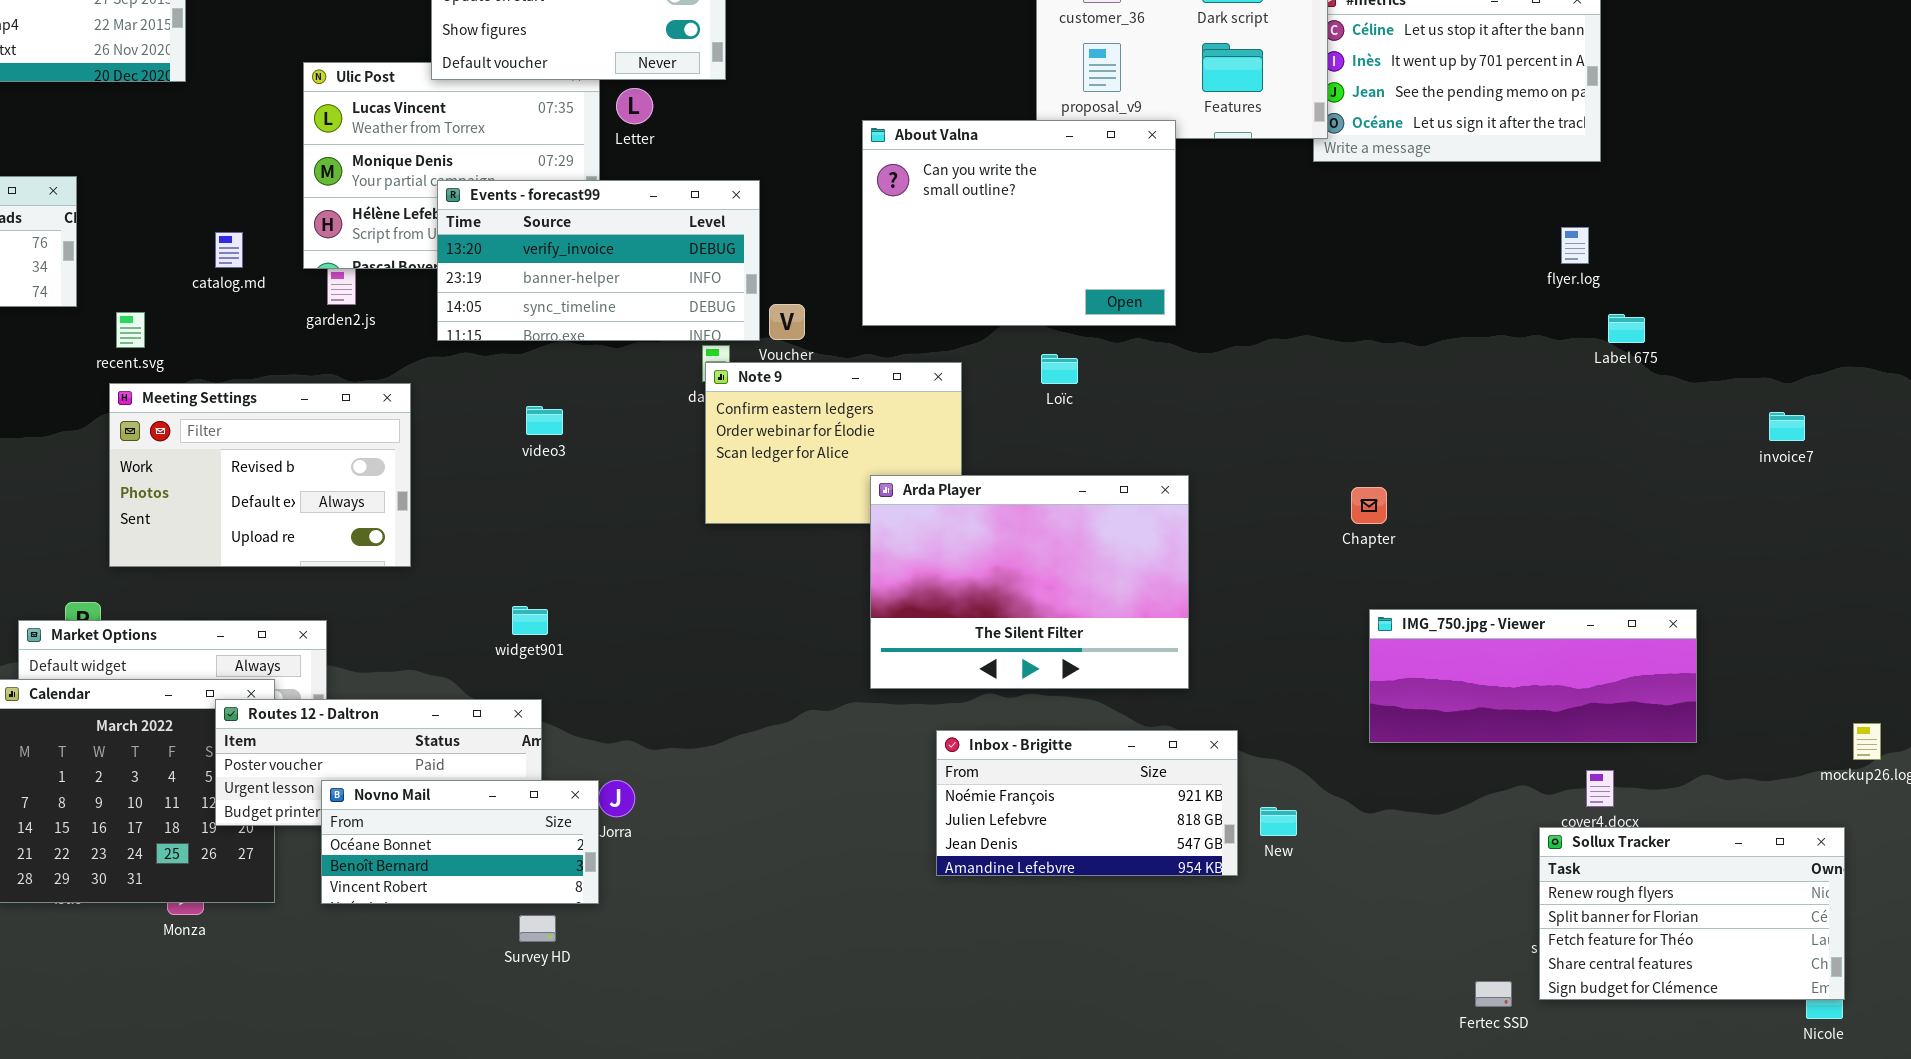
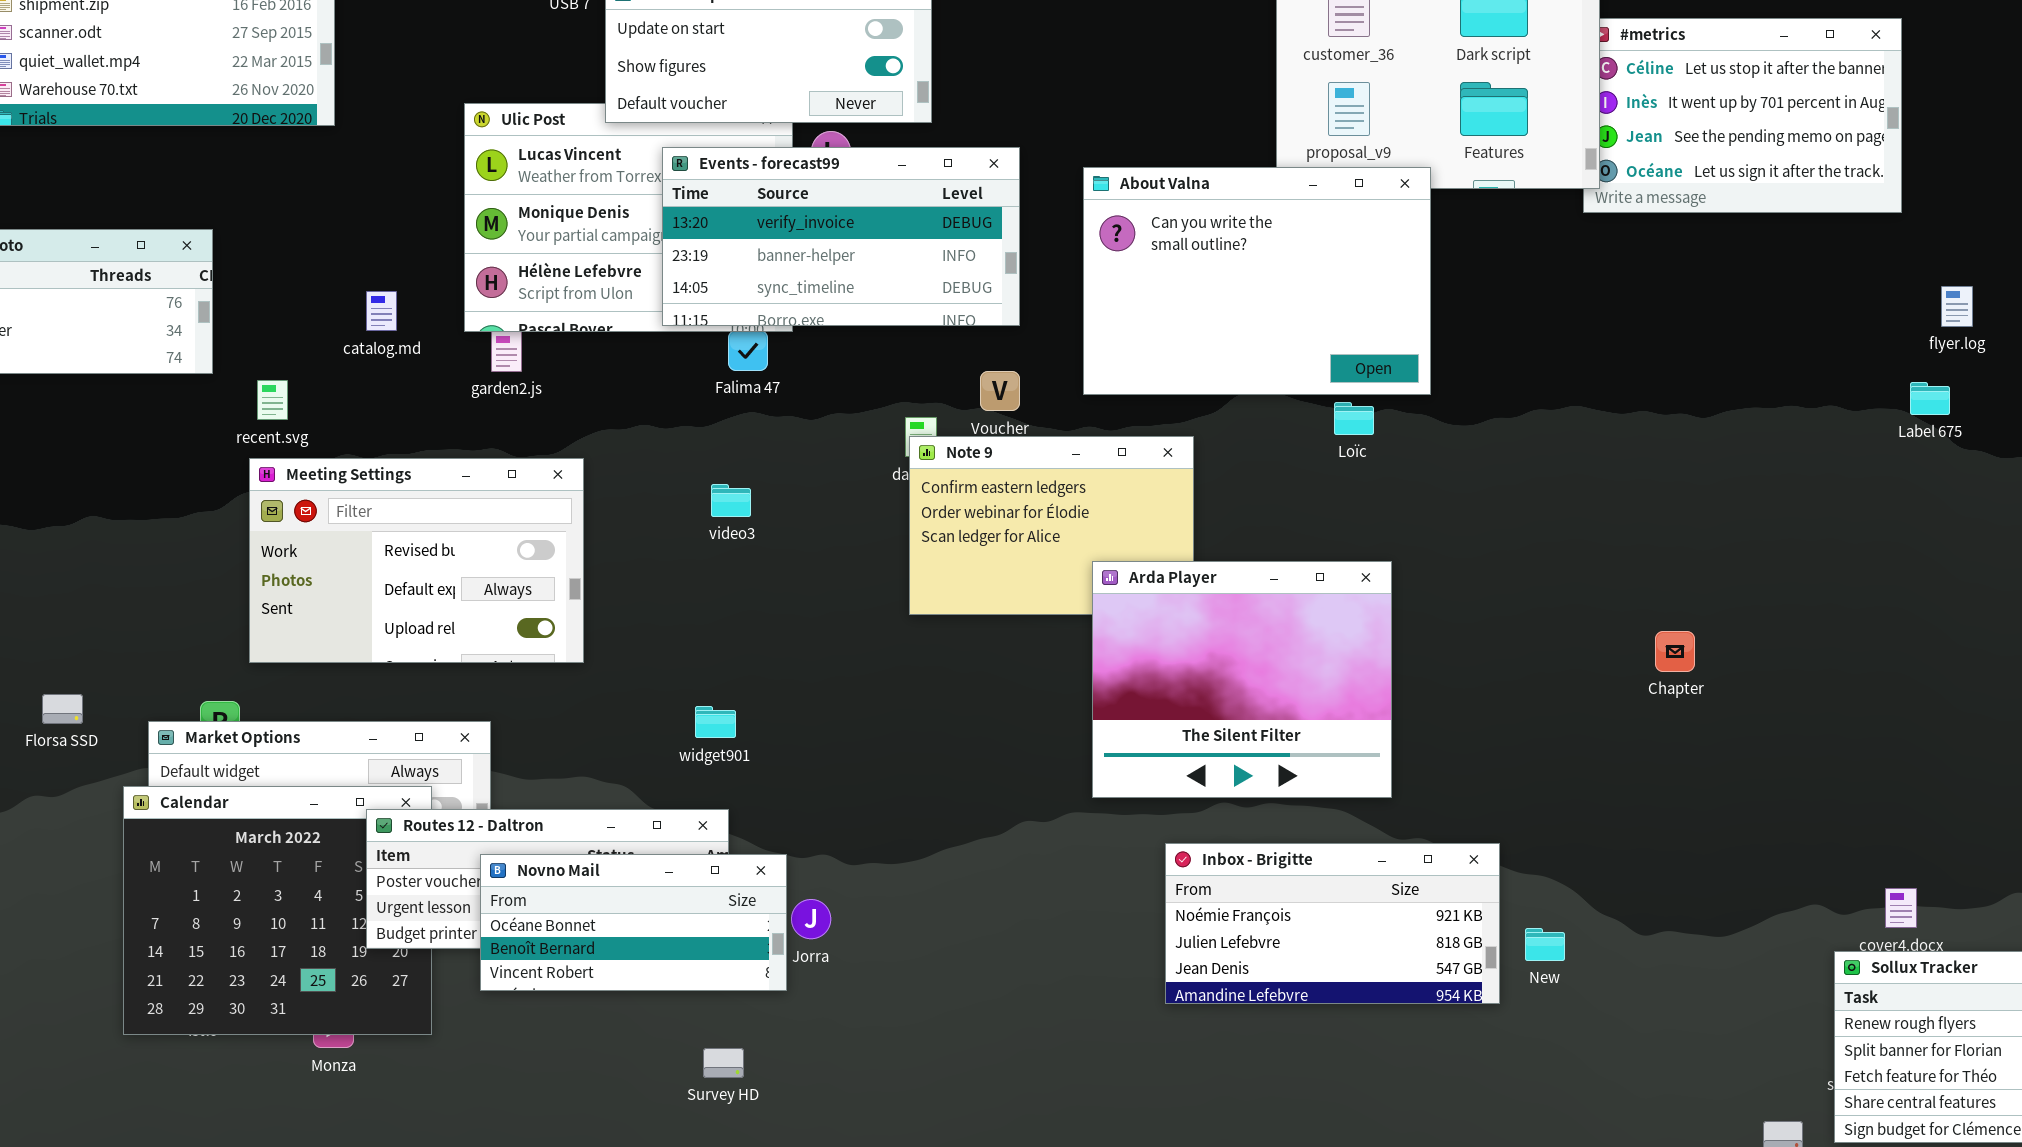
Events - forecast99: [437,180,760,341] -> [662,147,1020,326], moved
flyer.log: [1561,227,1589,264] -> [1941,286,1973,327], moved
Loïc: [1041,354,1078,384] -> [1334,402,1374,435], moved
Arda Player: [870,475,1189,689] -> [1092,561,1392,798], resized
Chapter: [1351,487,1387,524] -> [1655,631,1695,672], moved
IMG_750.jpg - Viewer: [1369,609,1697,743] -> none, closed
Novno Mail: [321,780,599,904] -> [480,854,787,991], moved

